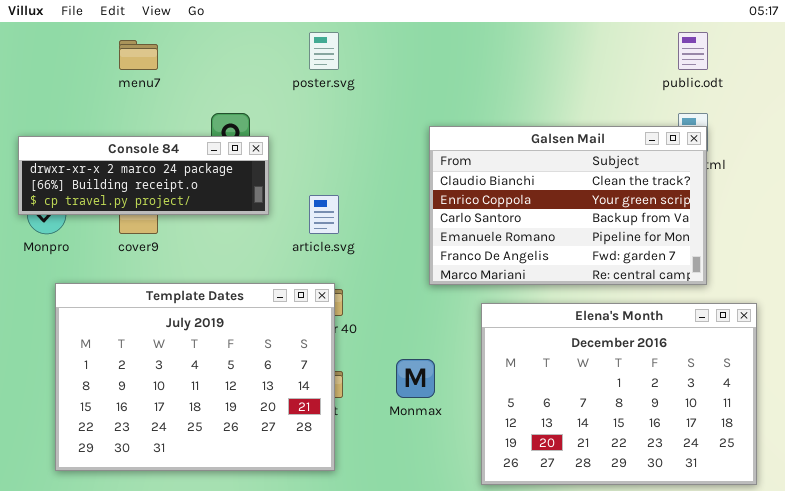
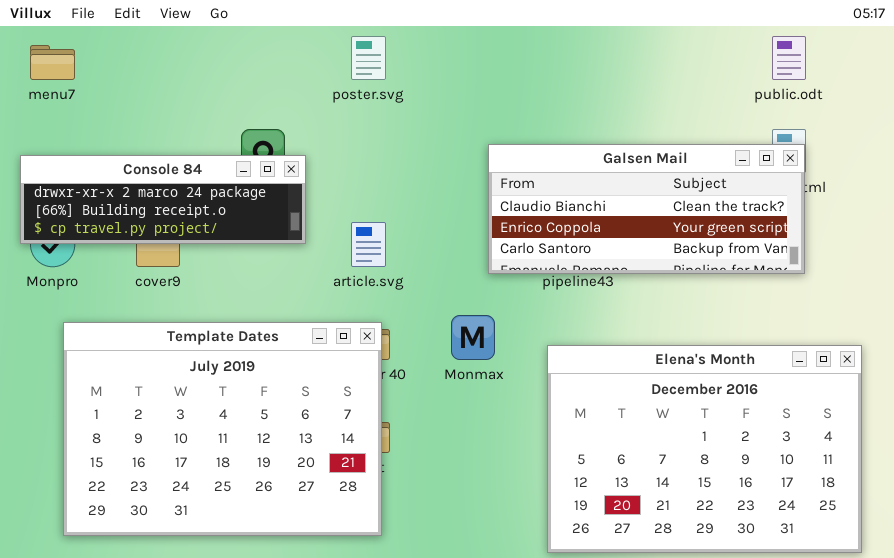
menu7: [119,40,158,70] -> [30,45,75,80], moved
Galsen Mail: [429,126,707,285] -> [488,144,805,274], resized
Monmax: [396,359,435,398] -> [451,315,495,360], moved

